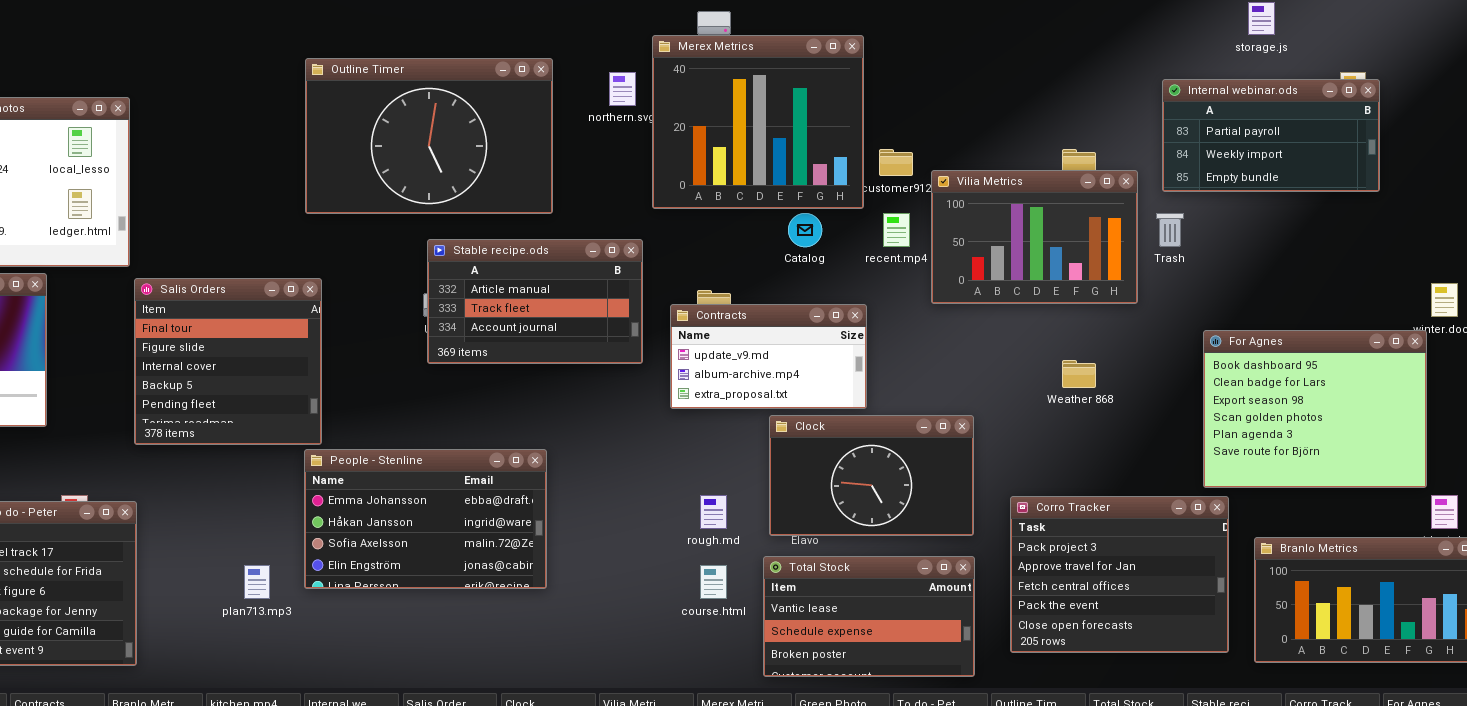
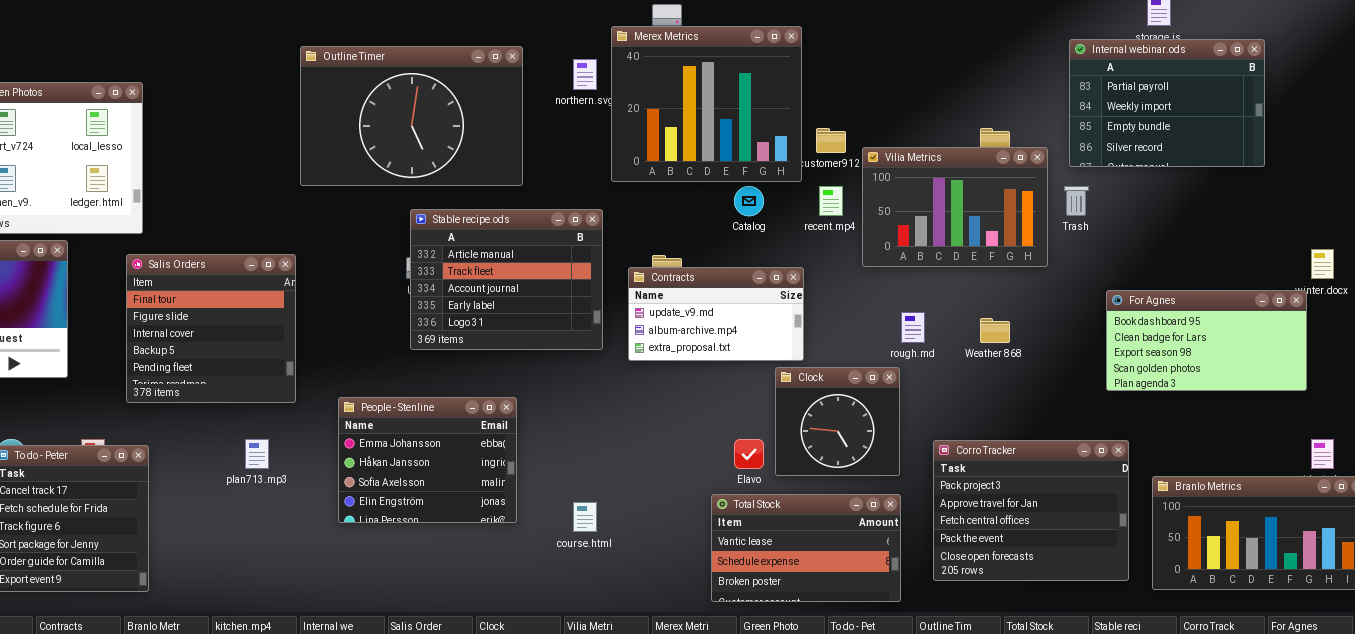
Internal webinar.ods: [1162,79,1380,192] -> [1069,39,1265,167], resized
Stable recipe.ods: [427,239,643,364] -> [410,209,603,350], resized
Salis Orders: [134,278,322,445] -> [126,254,296,403], moved
For Agnes: [1203,330,1427,488] -> [1106,290,1307,391], resized
Clock: [769,415,974,536] -> [775,367,900,476], resized
People - Stenline: [304,449,547,589] -> [338,397,517,523], resized
rough.md: [700,495,727,529] -> [901,312,925,343], moved
plan713.mp3: [244,565,270,599] -> [245,439,269,469], moved
course.html: [700,565,727,599] -> [573,502,597,532], moved

